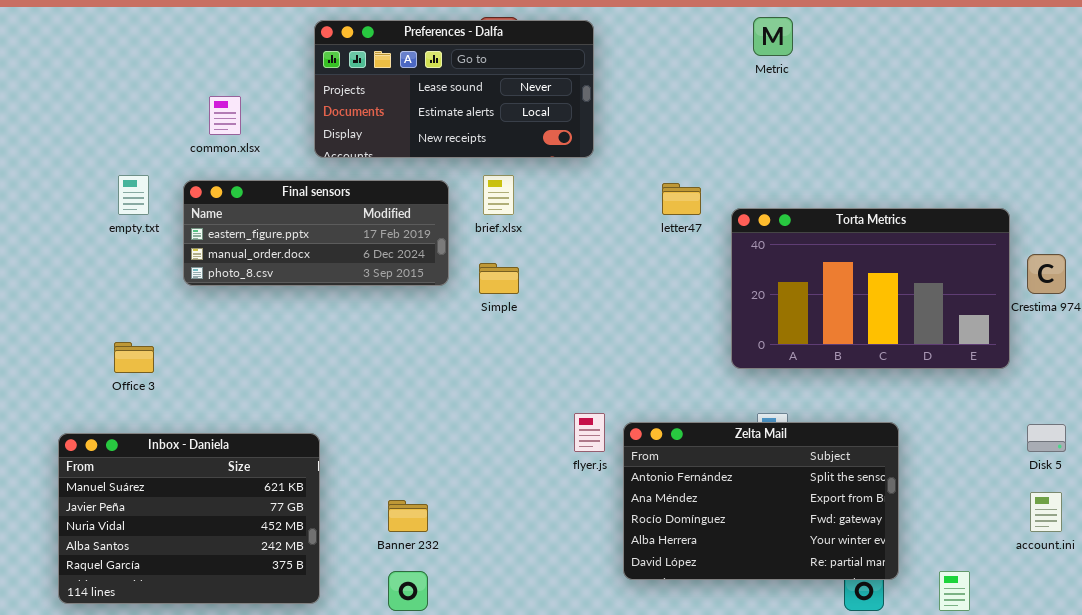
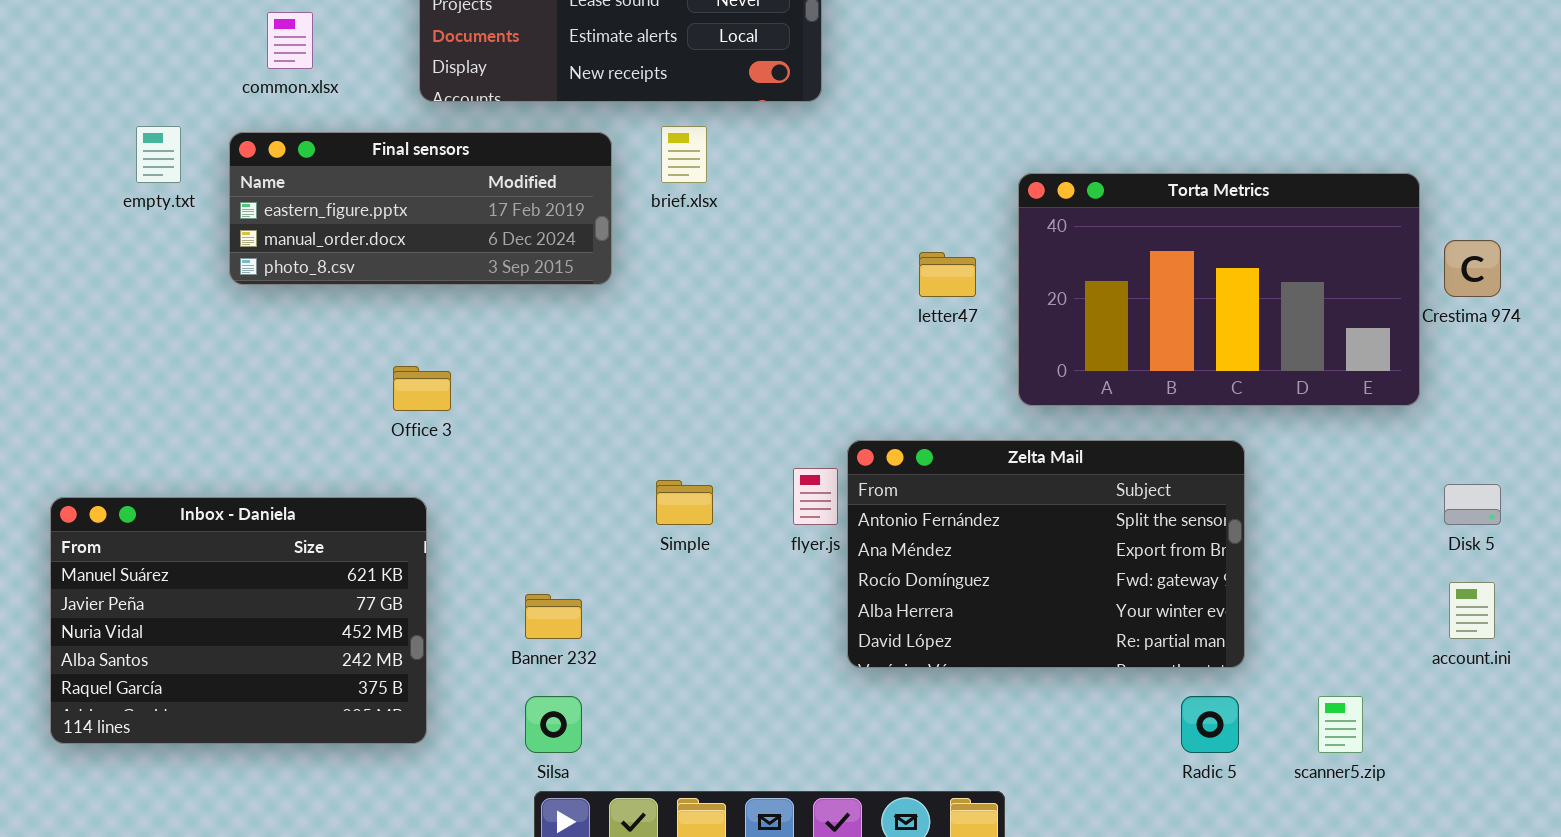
letter47: [662,183,701,215] -> [919,252,976,297], moved
Simple: [479,263,519,294] -> [656,480,713,525], moved
Office 3: [114,342,154,373] -> [393,366,451,411], moved
Zelta Mail: [623,422,899,580] -> [847,440,1245,668], moved

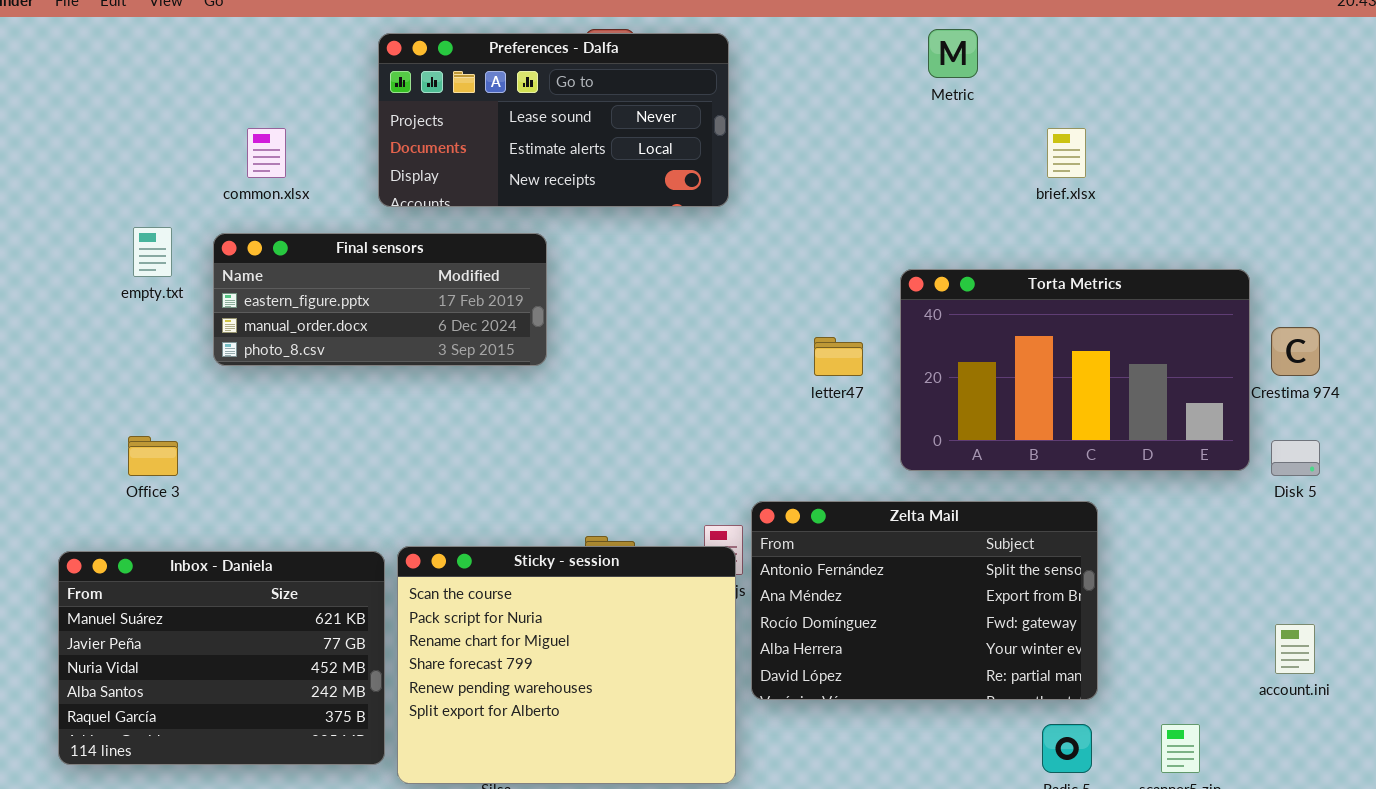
brief.xlsx: [661,126,707,183] -> [1047,128,1086,178], moved
Office 3: [393,366,451,411] -> [128,436,178,476], moved
Disk 5: [1444,484,1501,525] -> [1271,440,1320,476], moved
Sticky - session: none -> [397,546,736,784], opened

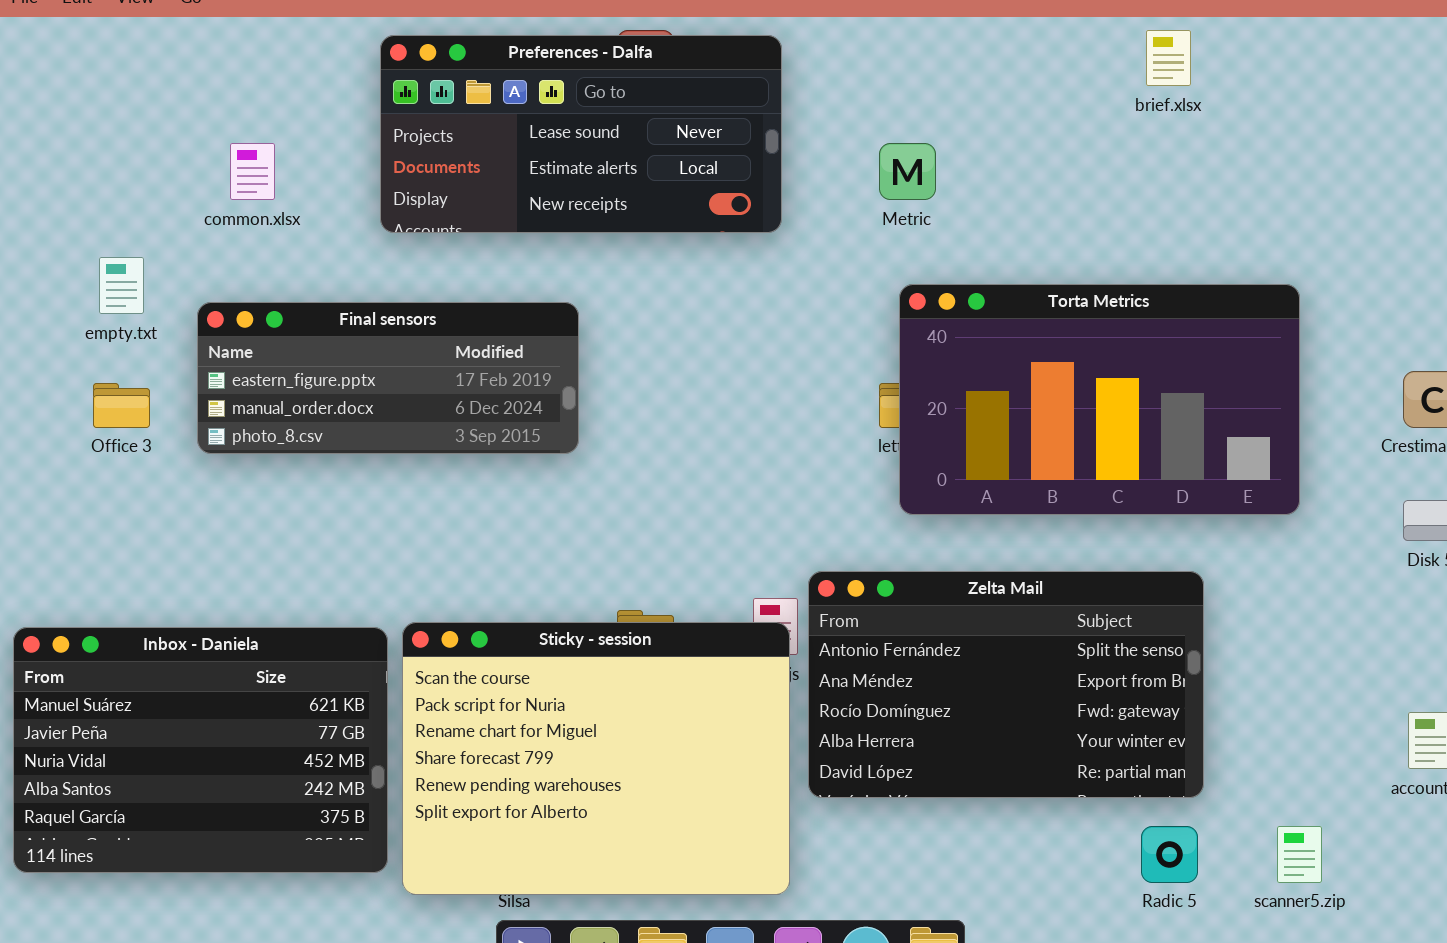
Metric: [928,29,978,78] -> [879,143,936,200], moved
brief.xlsx: [1047,128,1086,178] -> [1146,30,1191,86], moved
Final sensors: [213,233,547,366] -> [197,302,579,454], moved
Torta Metrics: [900,269,1250,471] -> [899,284,1300,515], moved
Office 3: [128,436,178,476] -> [93,383,150,428], moved

